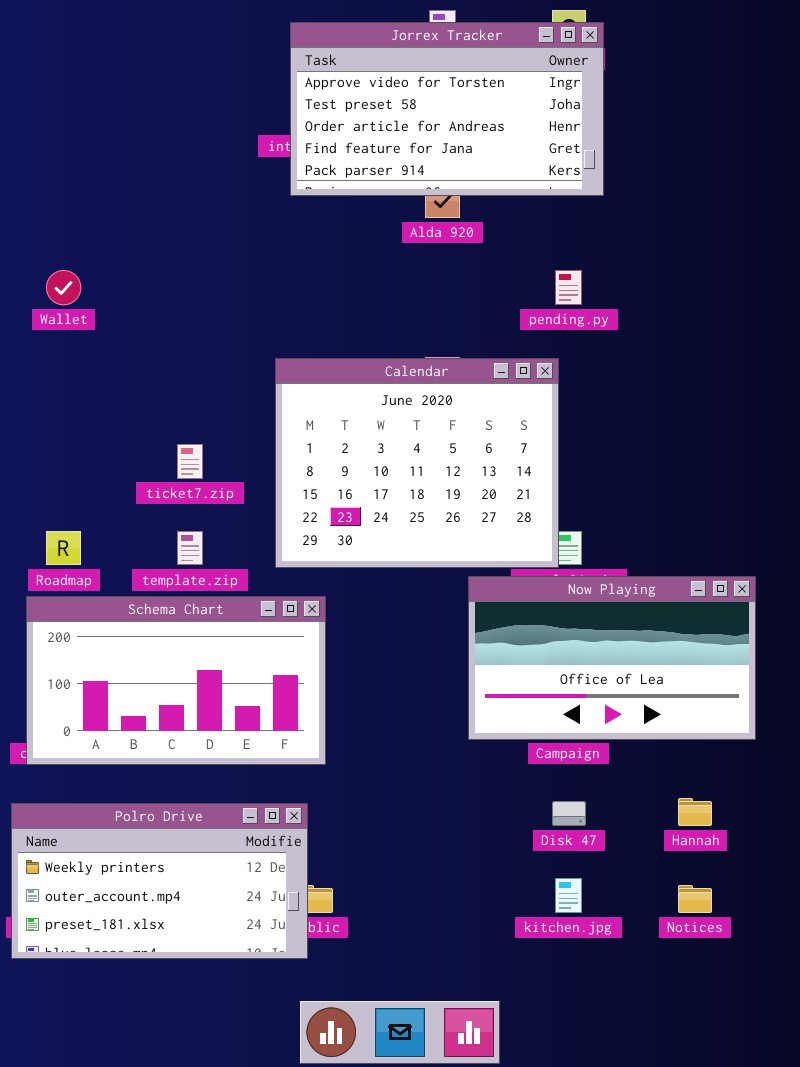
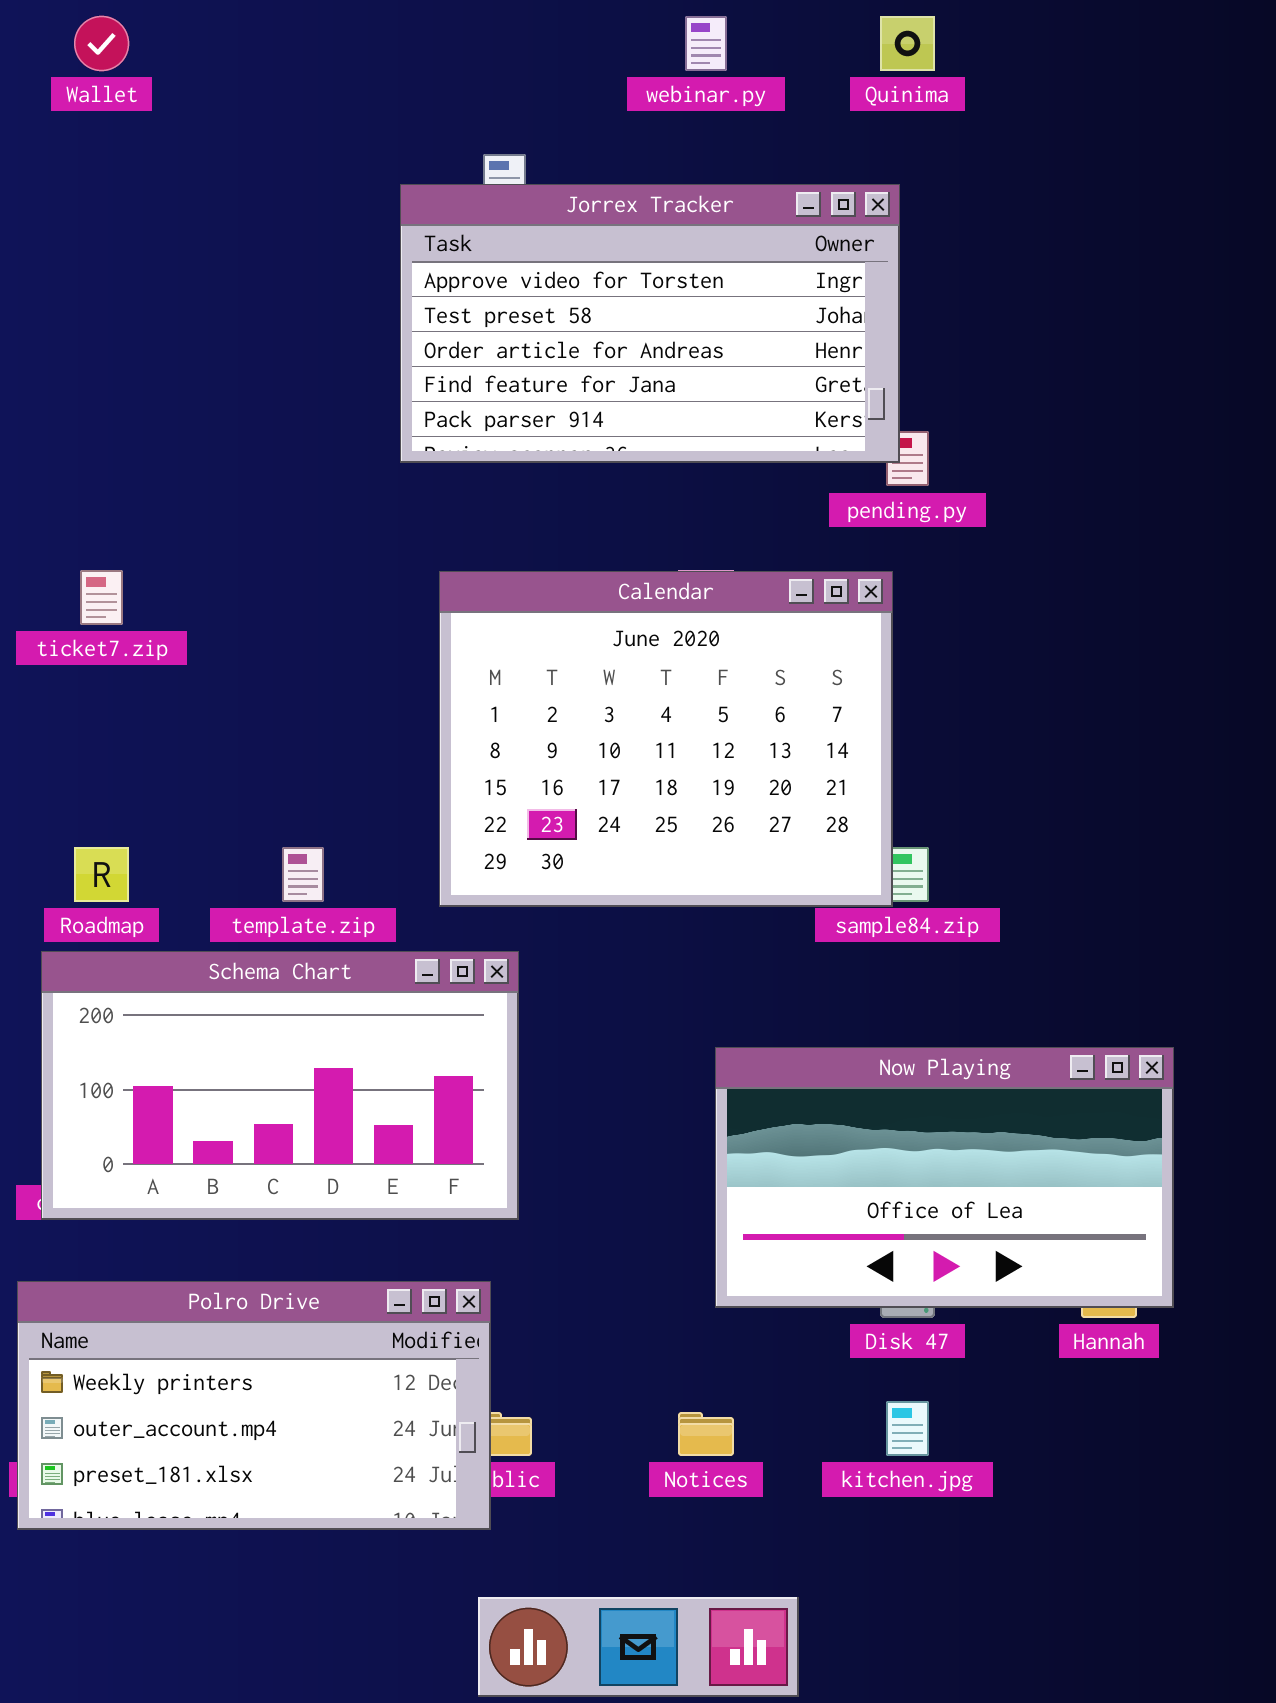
Jorrex Tracker: [290,22,604,196] -> [400,184,900,463], moved
Wallet: [46,270,81,305] -> [74,16,129,71], moved
ticket7.zip: [177,444,203,479] -> [80,570,123,625], moved
Now Playing: [468,576,756,740] -> [715,1047,1174,1308], moved
Notices: [678,885,712,913] -> [678,1412,734,1456], moved

